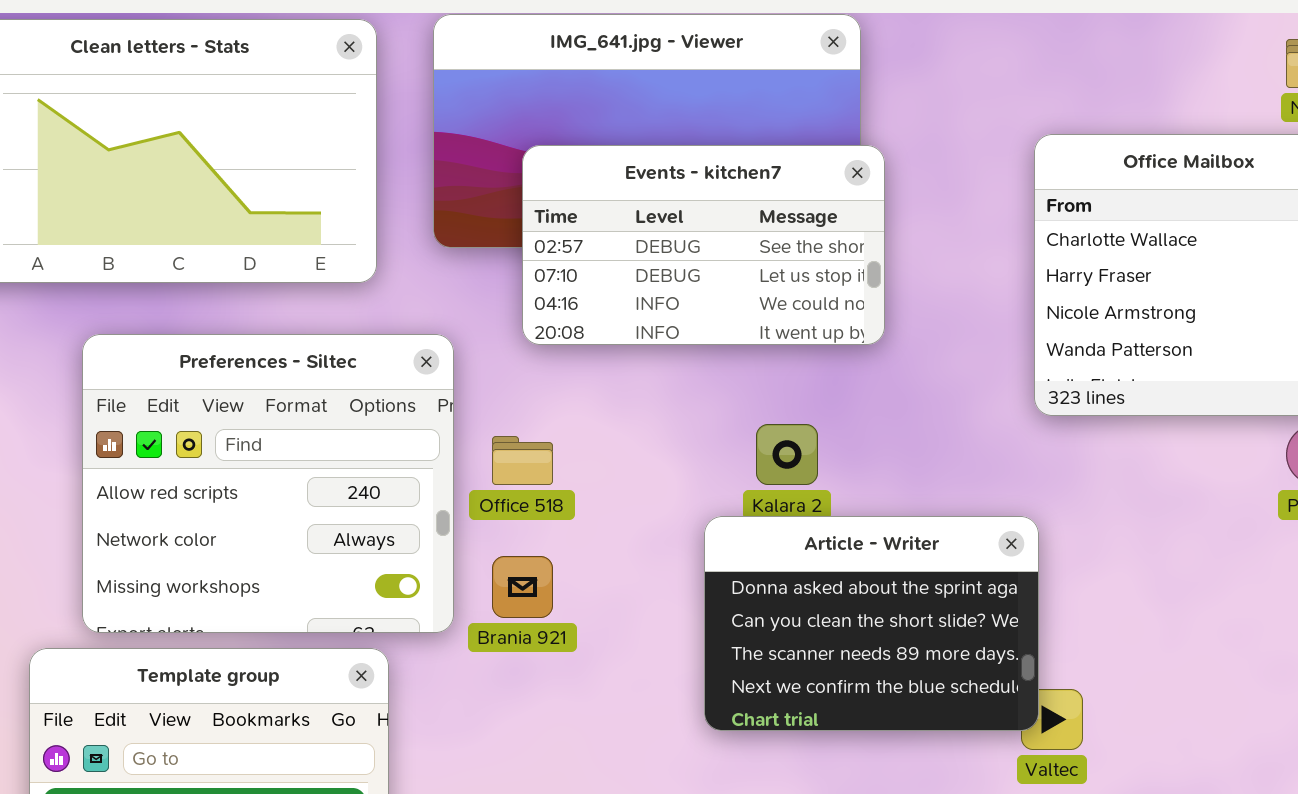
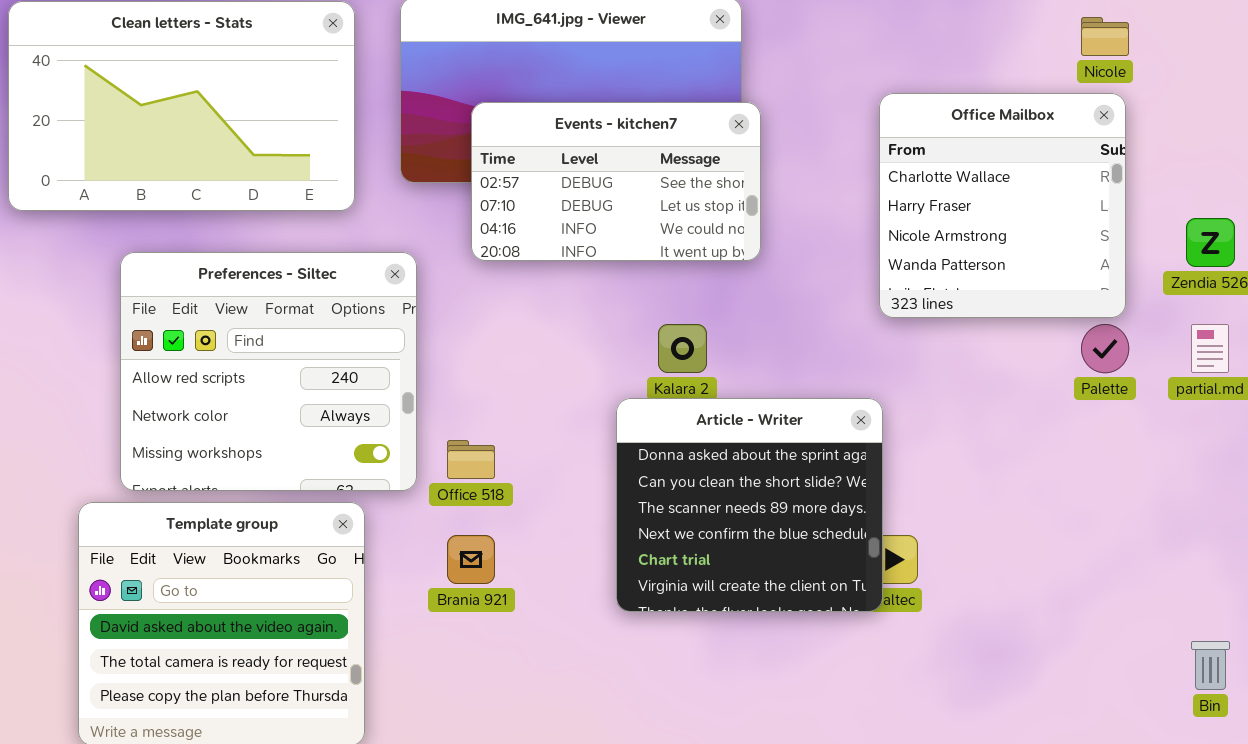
Office 518: [492,436,553,485] -> [447,440,495,479], moved
Article - Writer: [704,516,1039,731] -> [616,398,883,612], resized
Brania 921: [492,556,553,618] -> [447,535,495,584], moved

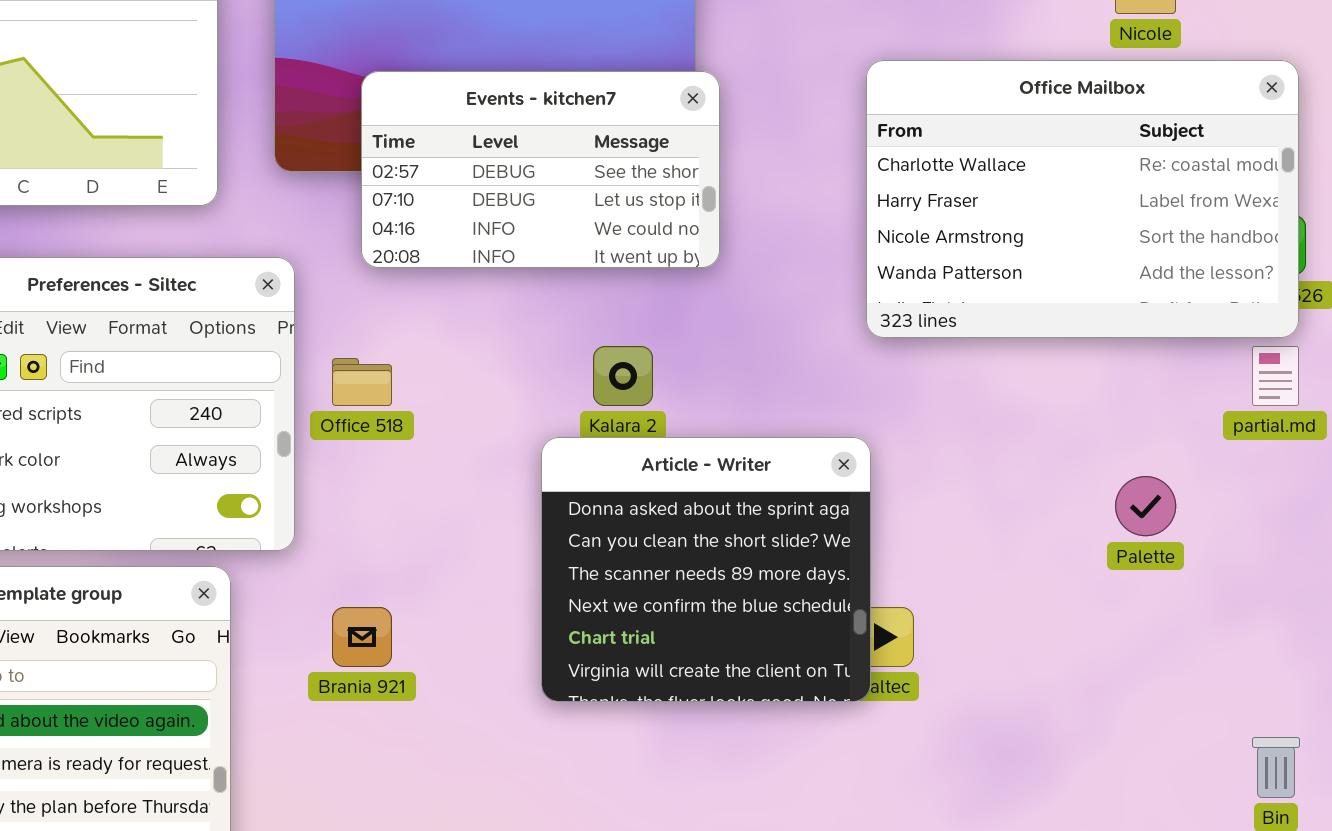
Office Mailbox: [879,93,1126,318] -> [866,60,1299,338], resized
Palette: [1081,324,1129,373] -> [1115,476,1176,536], moved
Office 518: [447,440,495,479] -> [332,358,392,406], moved

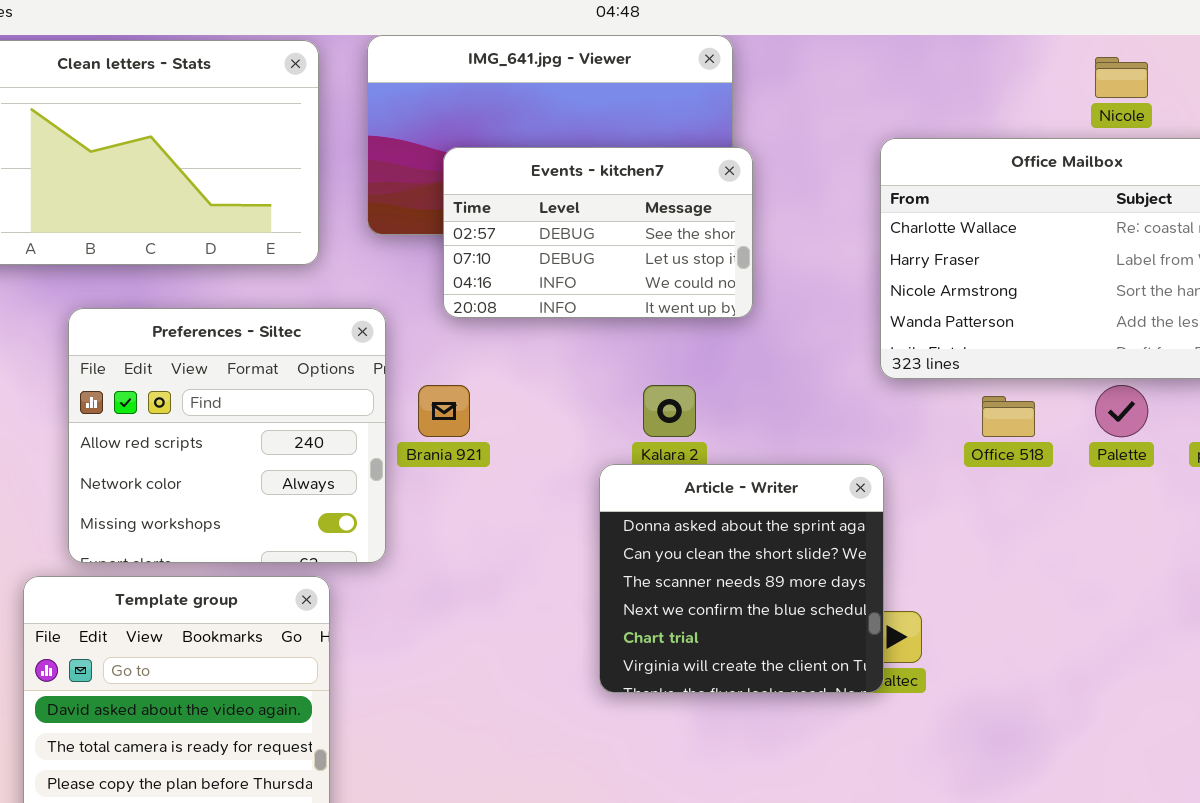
Office 518: [332,358,392,406] -> [982,396,1035,437], moved
Palette: [1115,476,1176,536] -> [1095,385,1148,437], moved
Brania 921: [332,607,392,667] -> [418,385,470,437], moved

